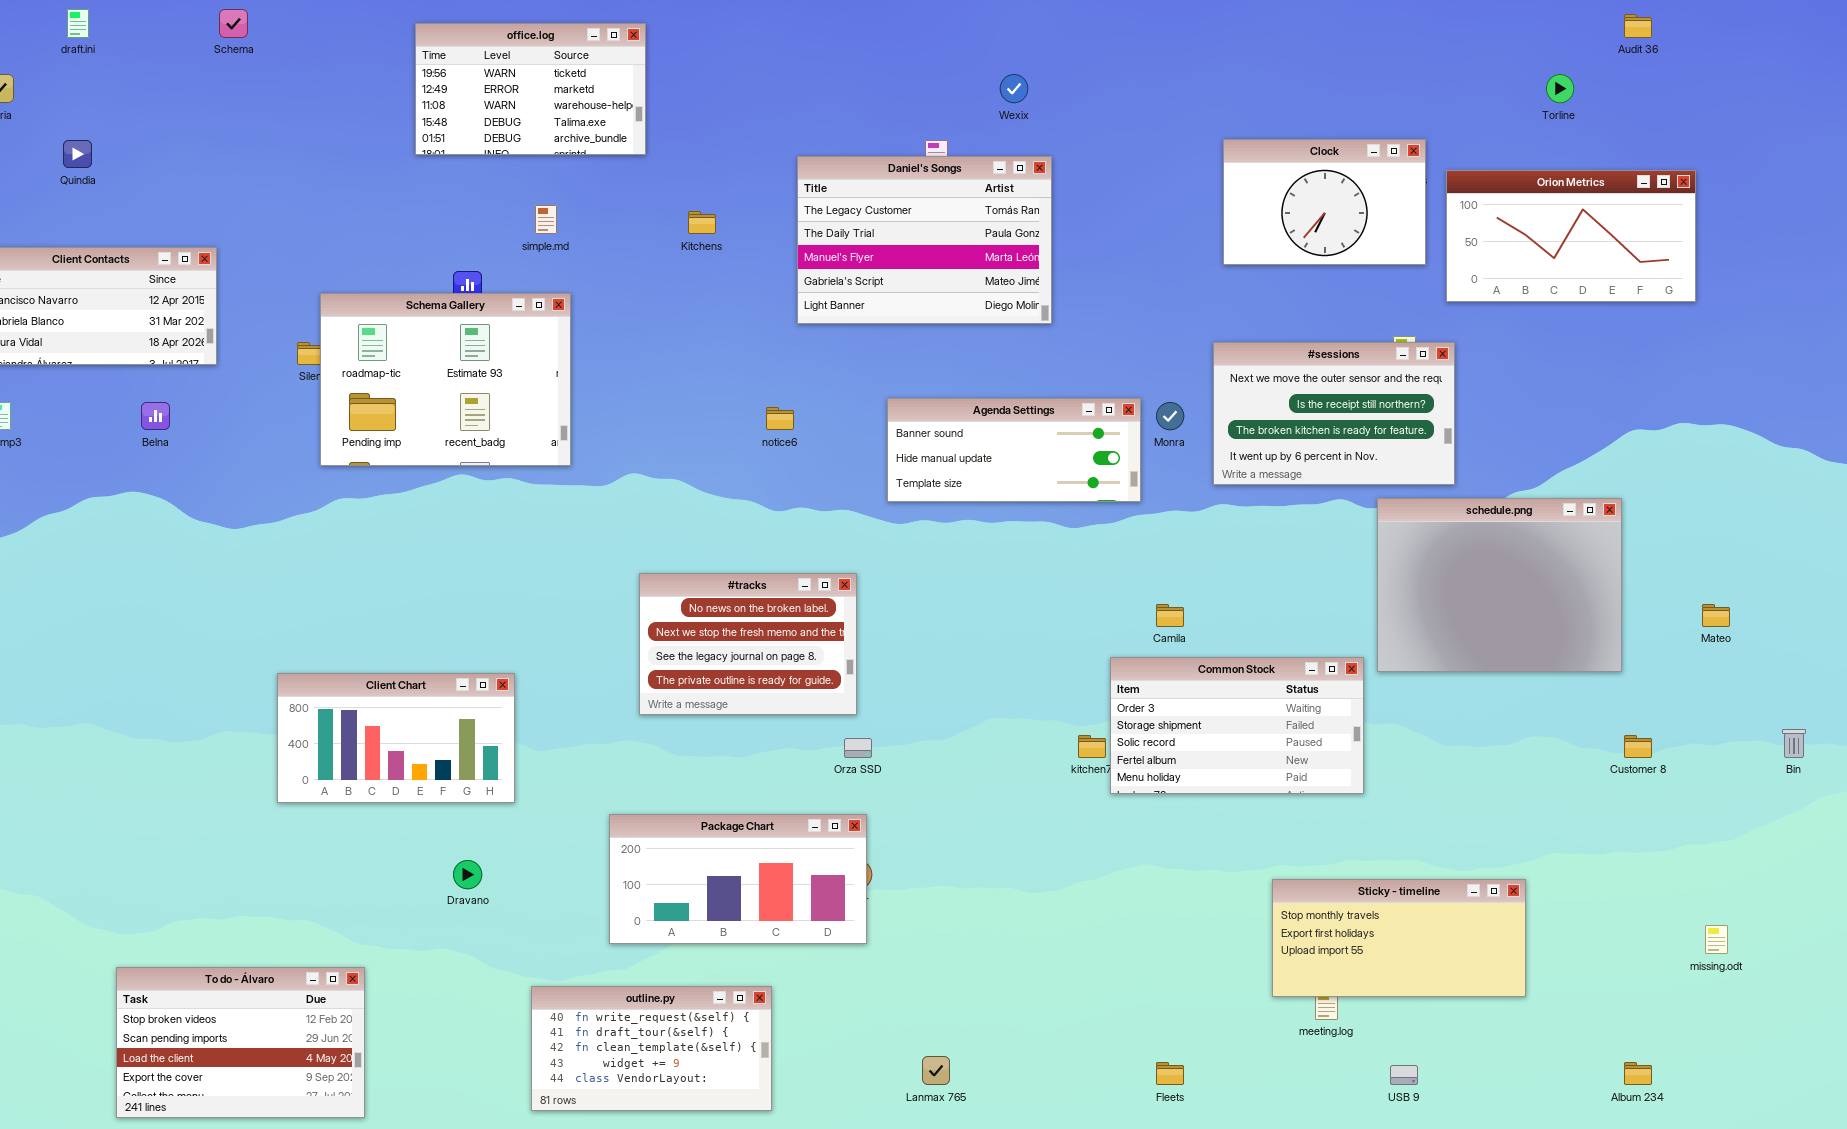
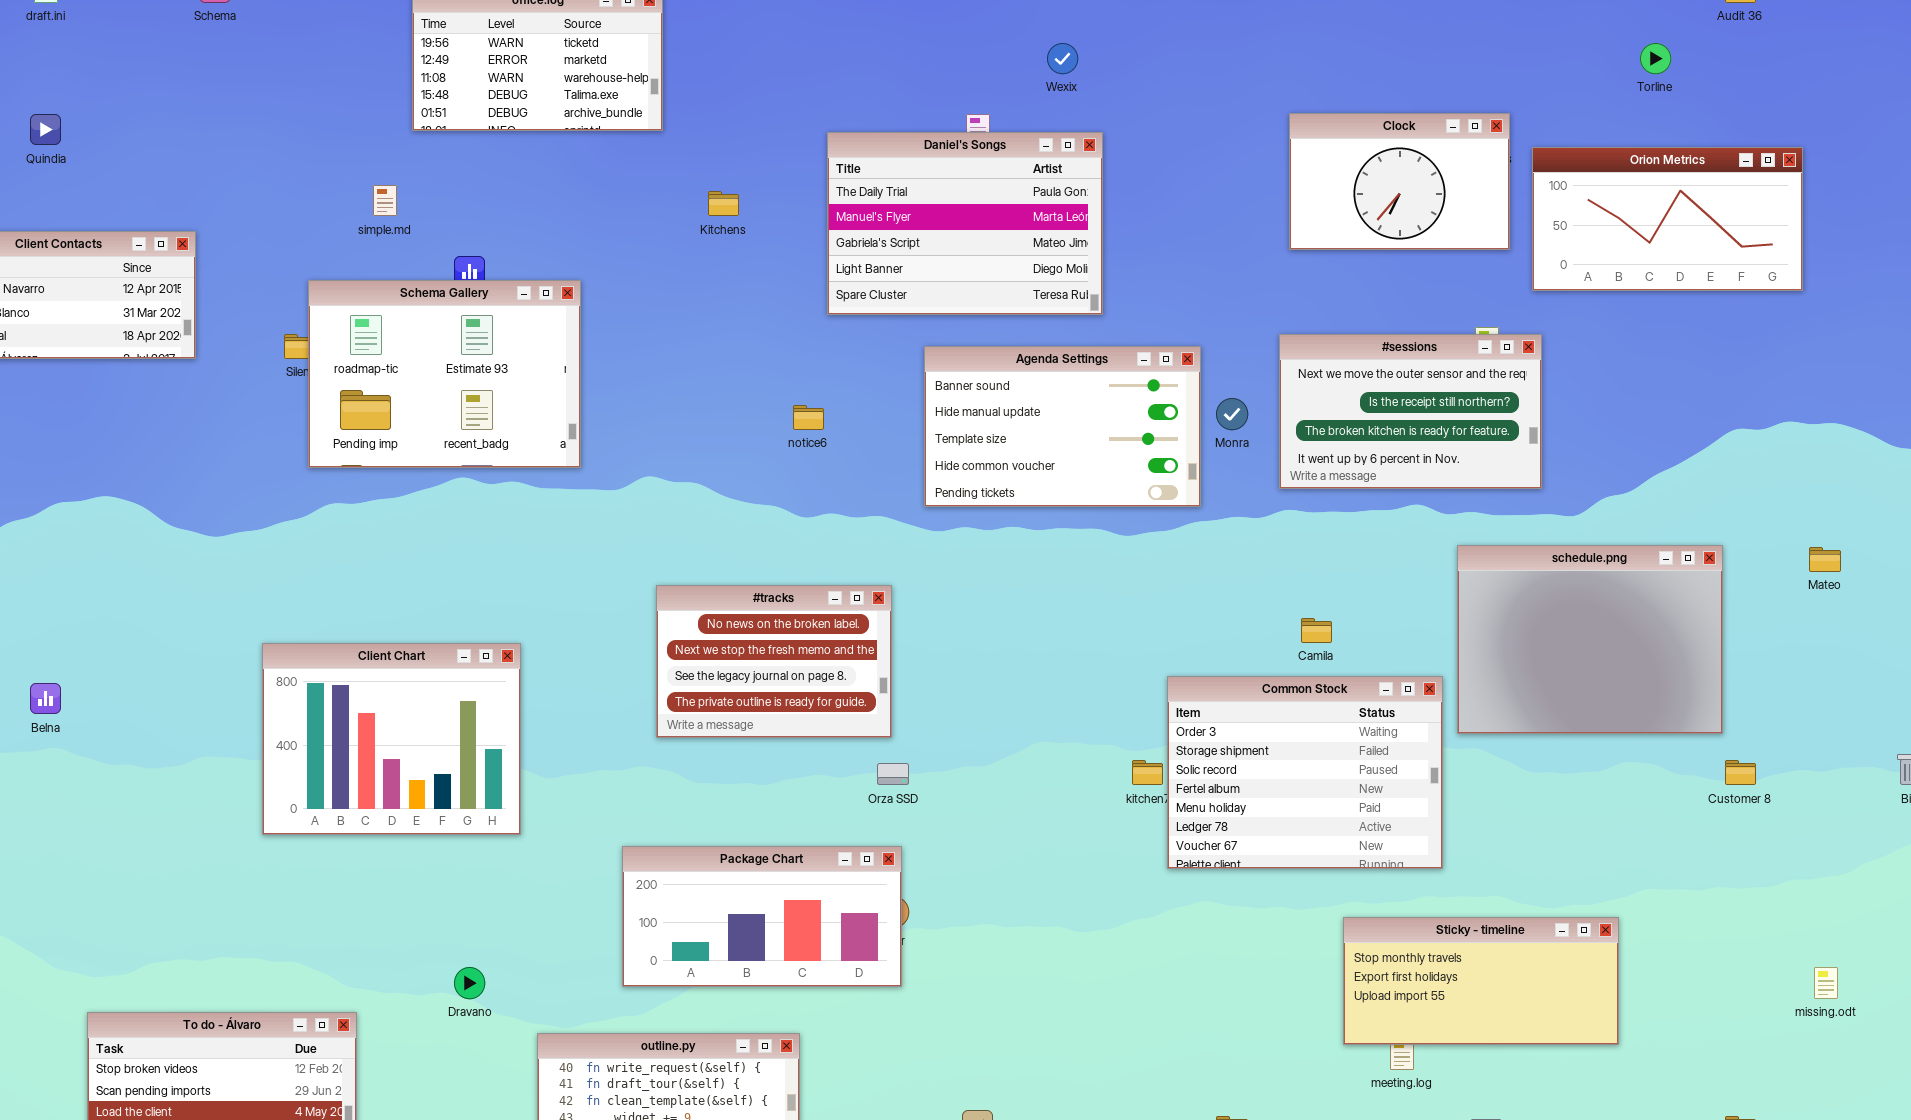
Daniel's Songs: [797,156,1052,324] -> [827,132,1103,315], scrolled down 1 row
simple.md: [535,205,557,234] -> [373,185,397,216], moved
Agenda Settings: [887,398,1141,502] -> [924,346,1201,507], resized
Belna: [141,402,170,430] -> [30,683,61,714], moved
schedule.png: [1377,498,1622,672] -> [1457,545,1723,734], moved
Camila: [1156,604,1184,627] -> [1301,618,1332,643], moved
Mateo: [1702,604,1730,627] -> [1809,547,1841,572], moved
Common Stock: [1110,657,1364,794] -> [1167,676,1443,869], resized
Client Chart: [277,673,515,803] -> [262,643,521,835], resized
Dravano: [453,860,482,889] -> [454,967,485,999], moved

